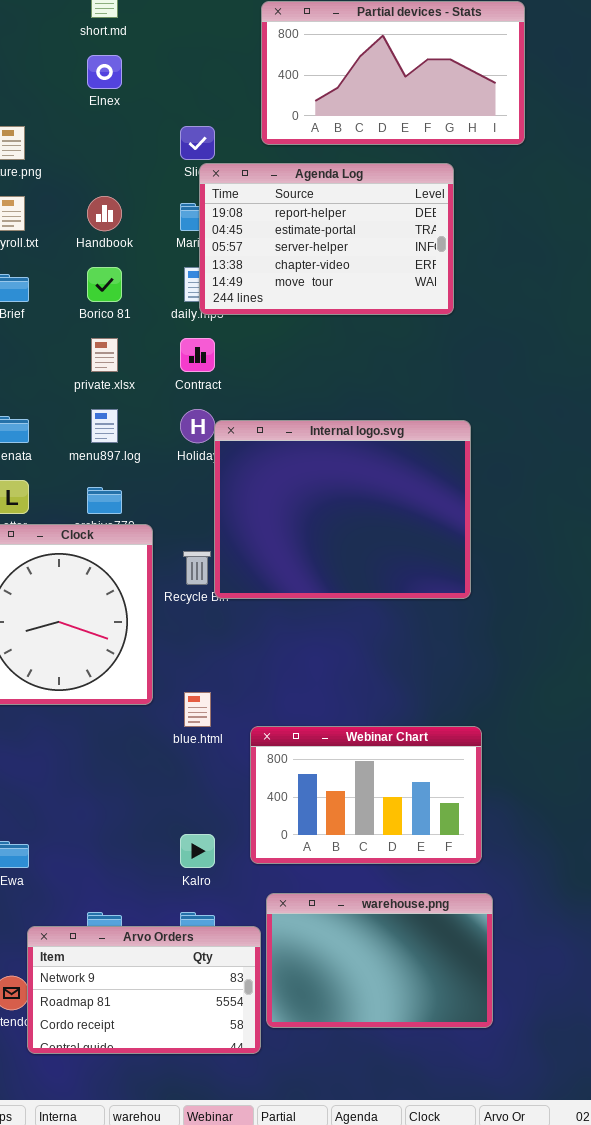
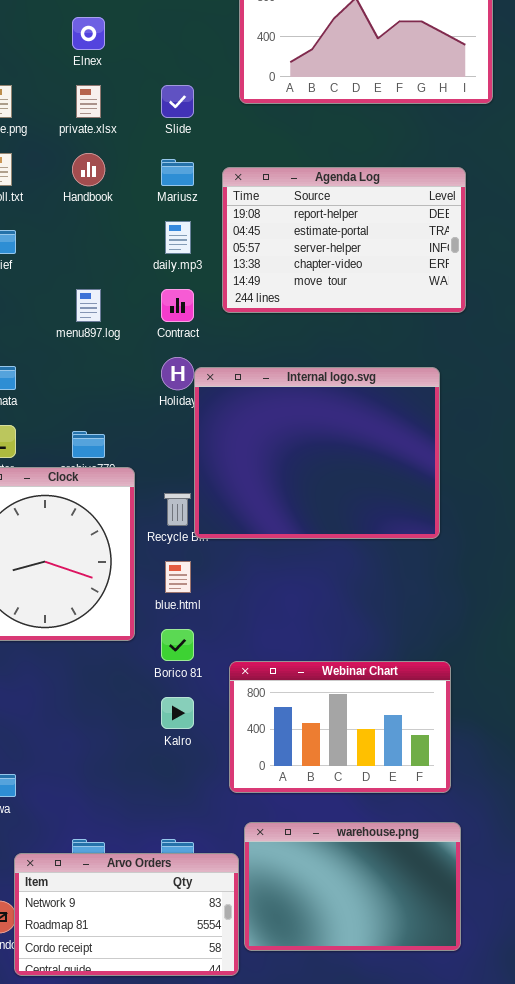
Agenda Log: [199,163,454,315] -> [222,167,466,313], moved
Borico 81: [87,267,122,302] -> [161,629,194,661], moved
private.xlsx: [91,338,118,372] -> [76,85,101,118], moved
menu897.log: [91,409,118,443] -> [76,289,101,322], moved
blue.html: [184,692,211,727] -> [165,561,191,593], moved
Kalro: [180,834,215,868] -> [161,697,194,729], moved

